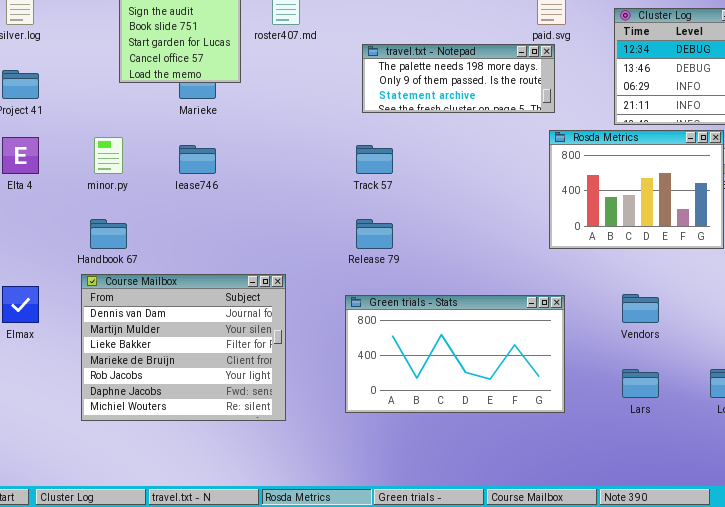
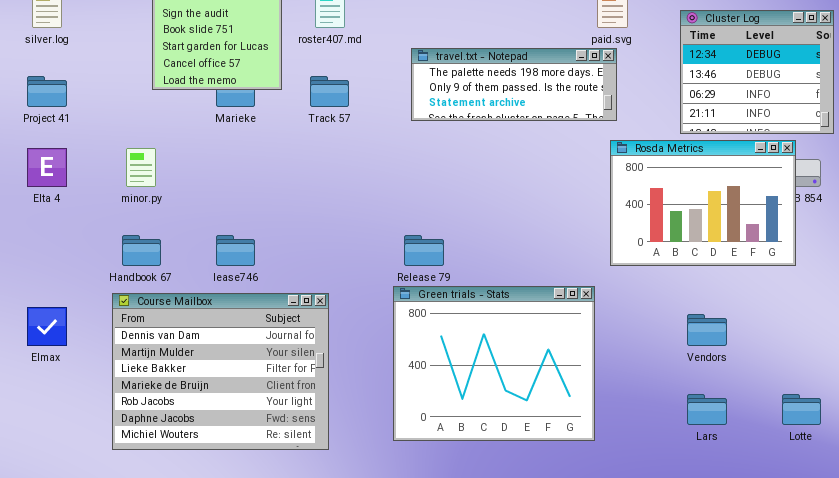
lease746: [179,145,216,174] -> [216,235,255,266], moved
Track 57: [356,145,393,174] -> [310,76,349,107], moved
Green trials - Stats: [345,295,565,413] -> [393,286,595,441], resized

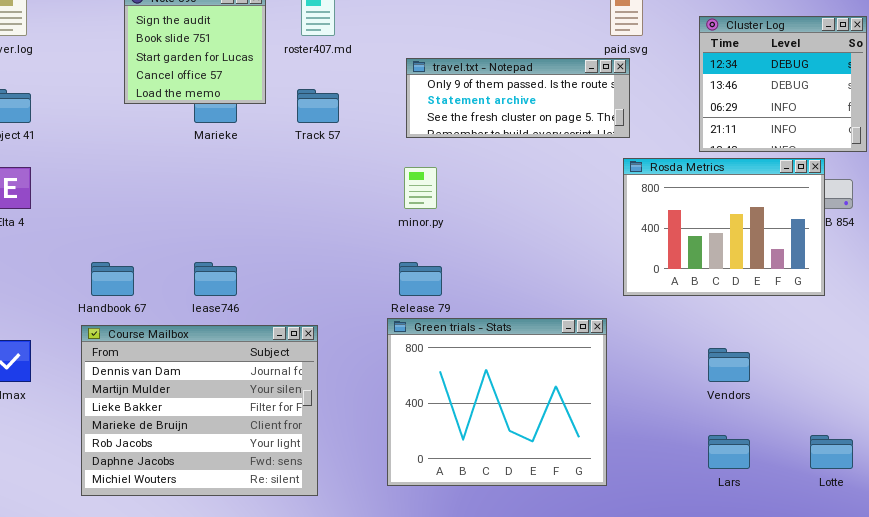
travel.txt - Notepad: [411,48,617,121] -> [406,58,630,138], scrolled down 1 row
minor.py: [126,148,156,187] -> [404,167,437,209], moved

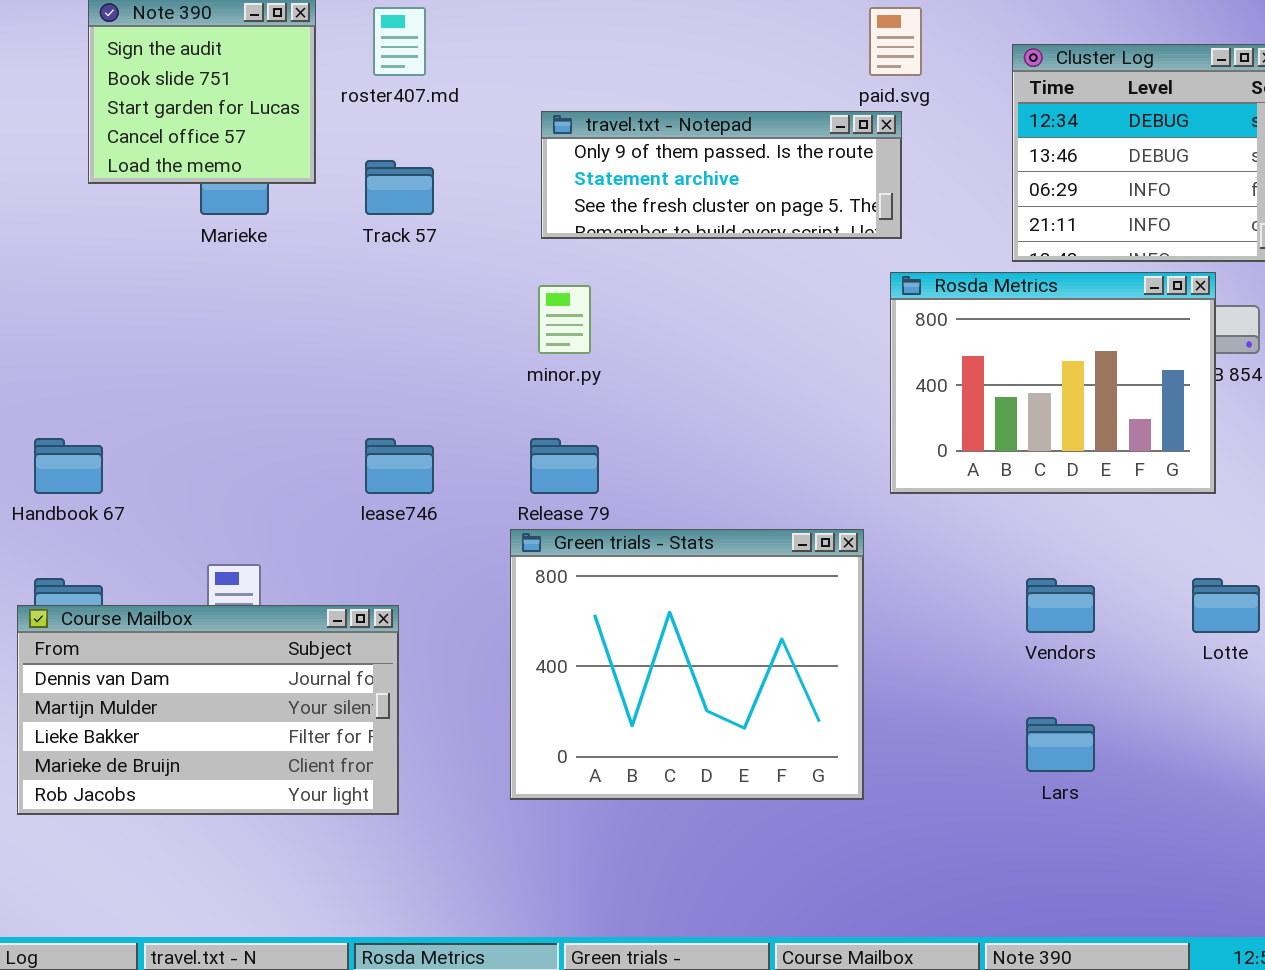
lease746: [194,262,237,296] -> [365,438,434,494], moved
Course Mailbox: [81,325,318,496] -> [17,605,399,815], resized
Lotte: [810,435,853,469] -> [1192,578,1260,633], moved

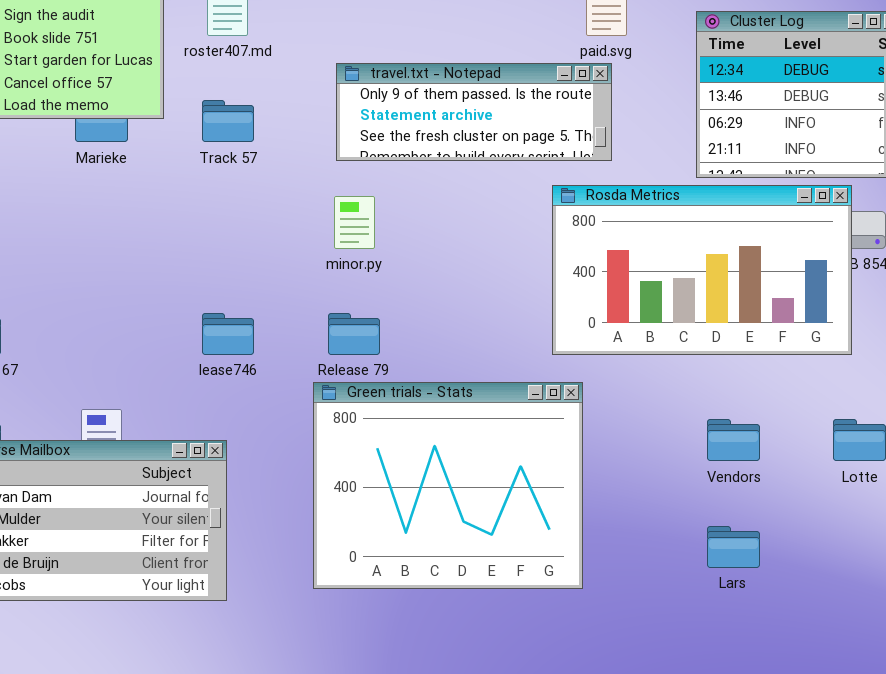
Rosda Metrics: [890,272,1216,494] -> [552,185,852,355], resized

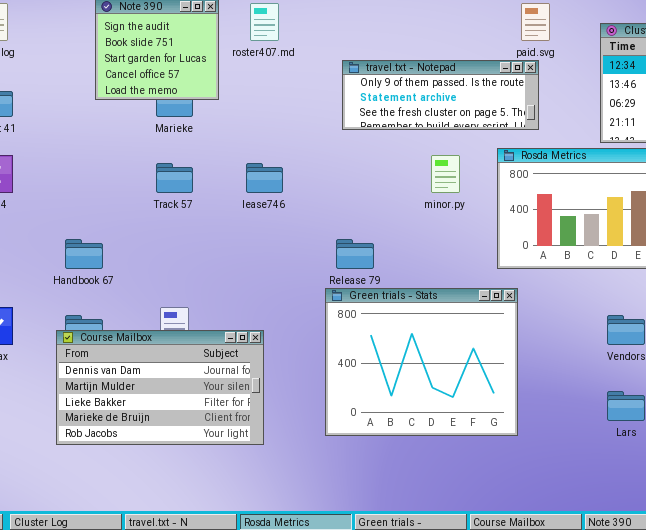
Track 57: [202,100,254,142] -> [156,163,193,193], moved
minor.py: [334,196,375,249] -> [431,155,460,193], moved
lease746: [202,313,254,355] -> [246,163,283,193], moved

